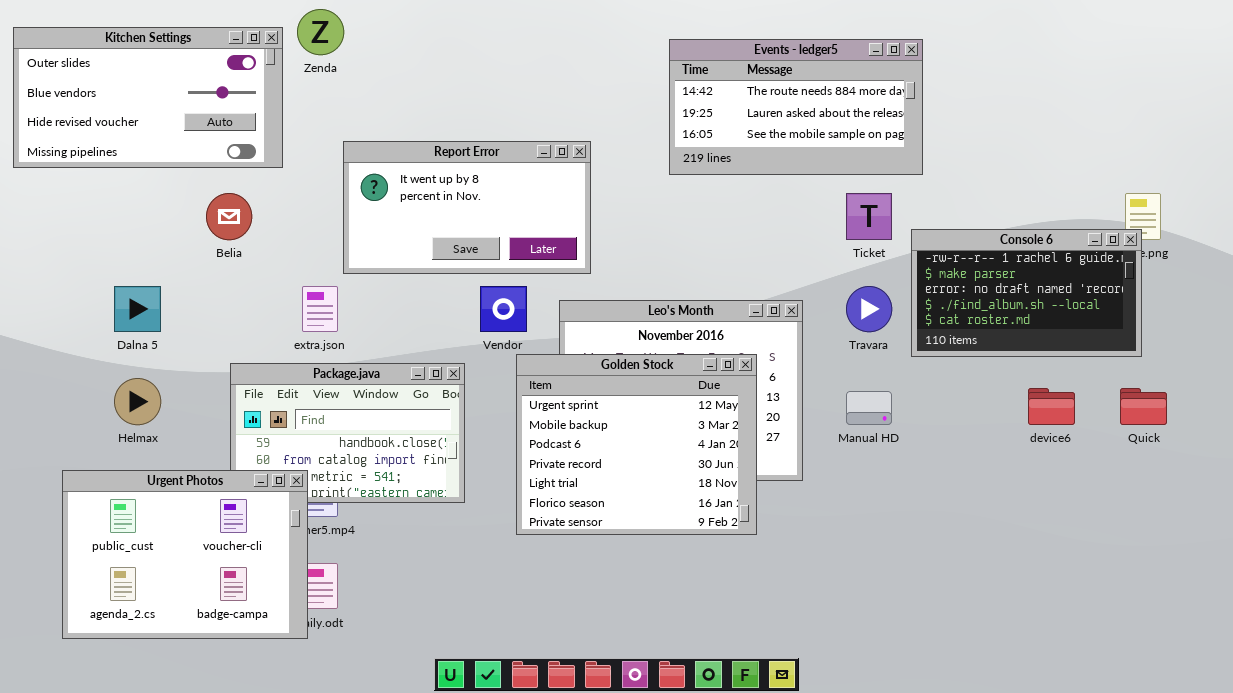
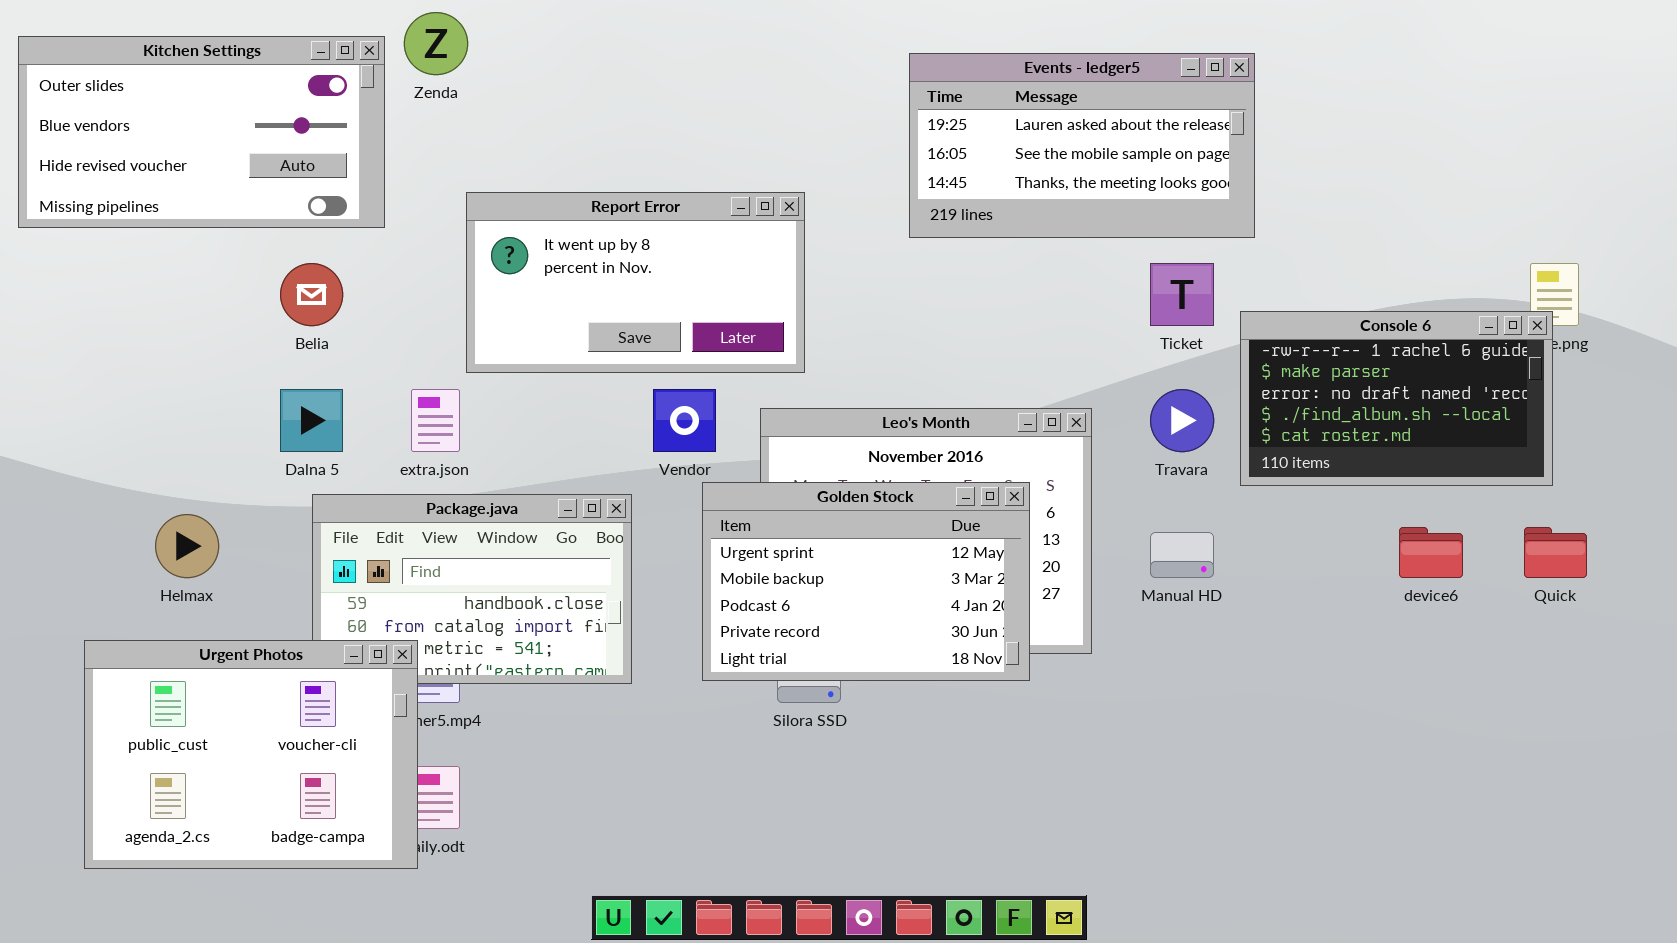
Events - ledger5: [669,39,923,175] -> [909,53,1255,238], scrolled down 1 row
Dalna 5: [114,286,161,332] -> [280,389,343,452], moved
Golden Stock: [516,354,757,535] -> [702,482,1030,681], resized

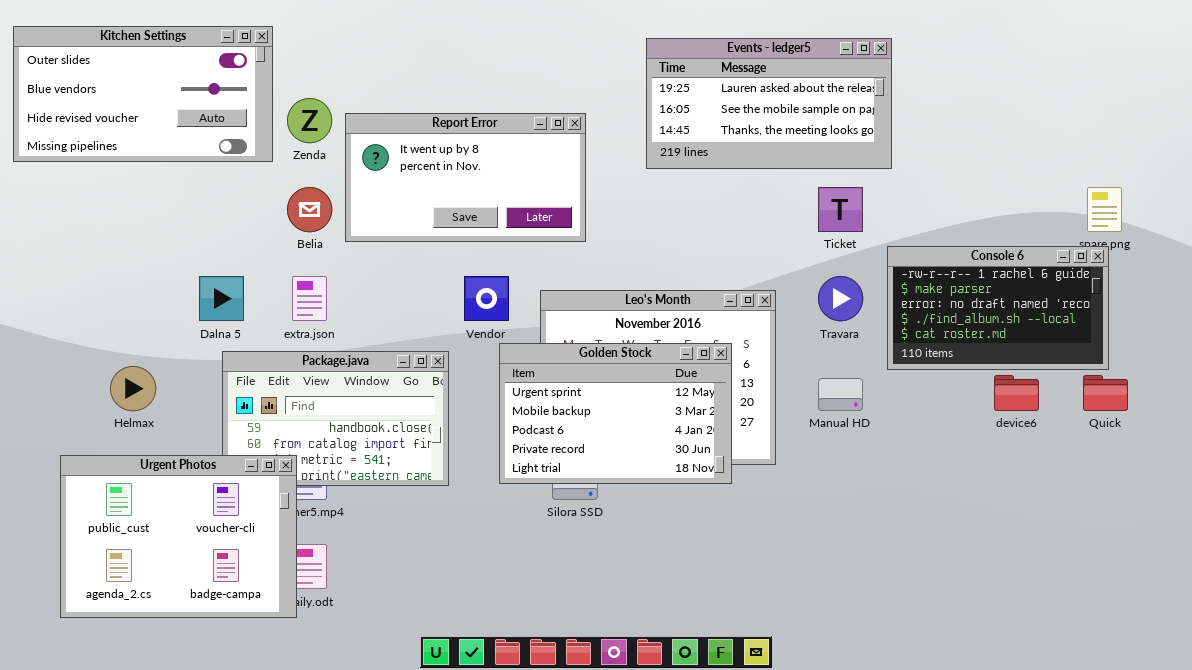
Zenda: [404,12,468,75] -> [287,98,332,143], moved
Report Error: [466,192,805,373] -> [345,113,586,242], moved
Belia: [280,263,343,326] -> [287,187,332,232], moved
Console 6: [1240,311,1553,486] -> [887,246,1109,370], moved

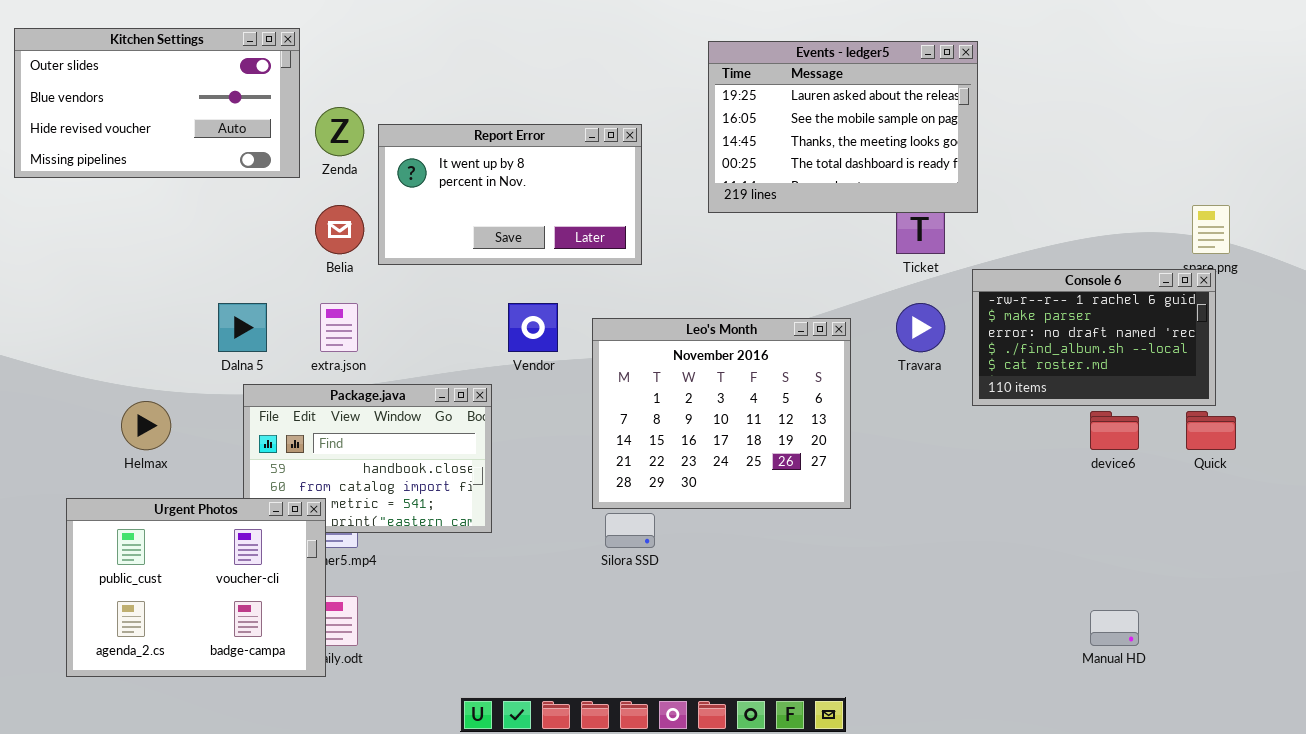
Events - ledger5: [646,38,892,169] -> [708,41,978,213], resized
Golden Stock: [499,343,732,484] -> none, closed
Manual HD: [818,378,863,411] -> [1090,610,1139,646], moved

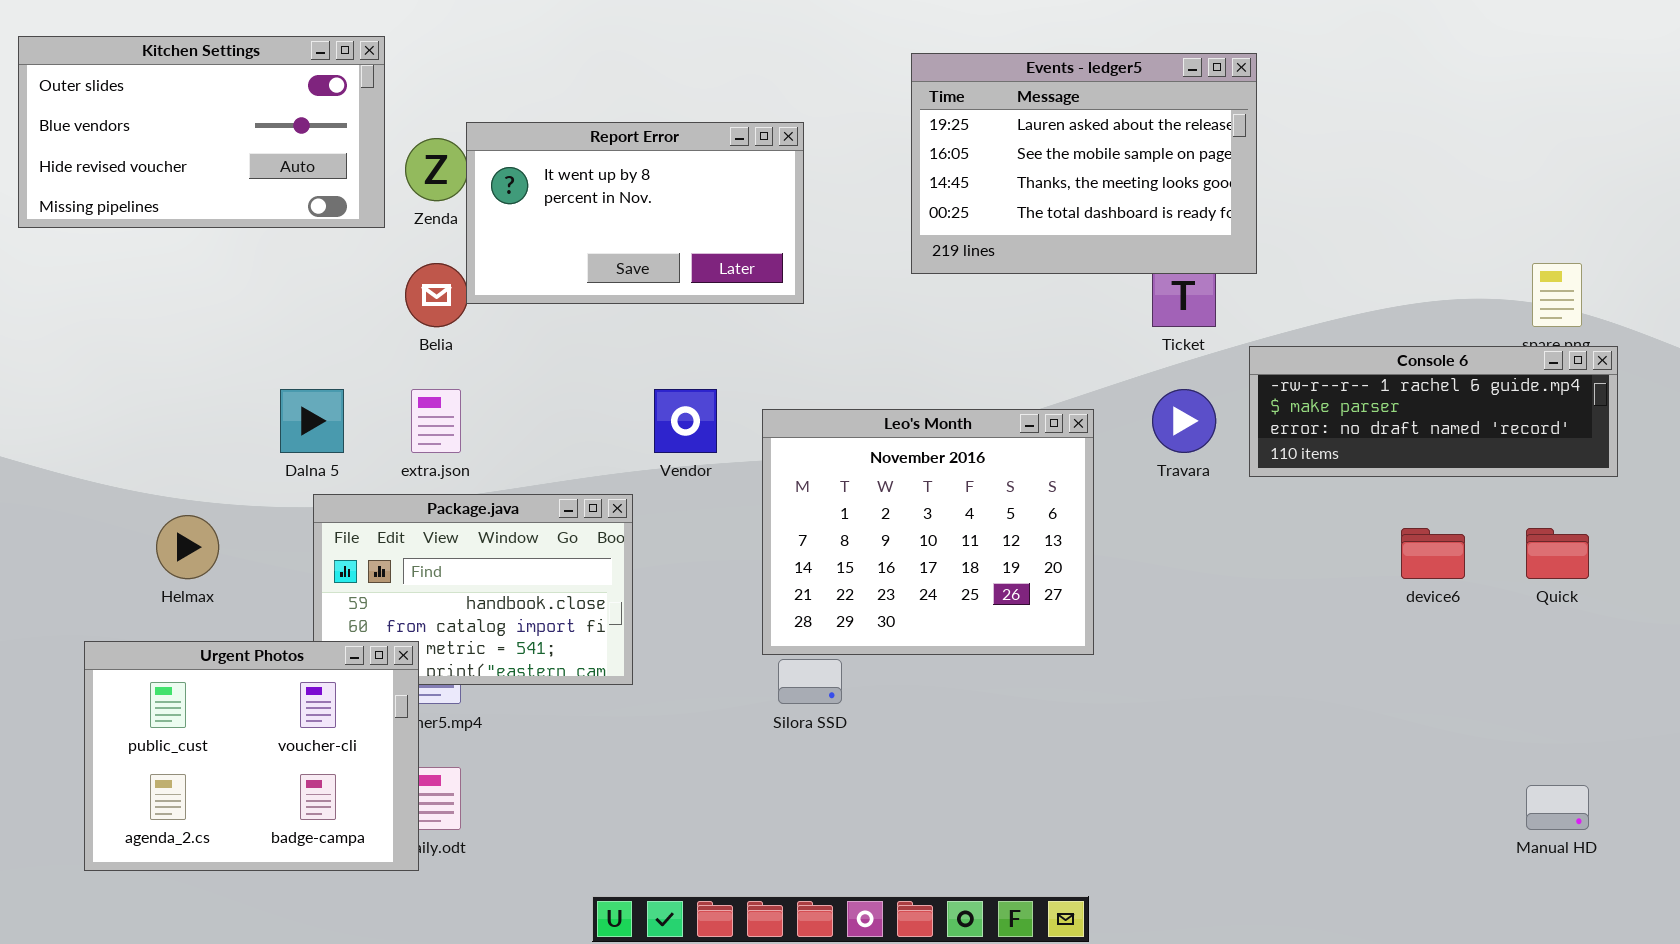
Report Error: [378,124,642,265] -> [466,122,804,304], moved
Console 6: [972,269,1216,406] -> [1249,346,1618,477], resized
Manual HD: [1090,610,1139,646] -> [1526,785,1589,830], moved

